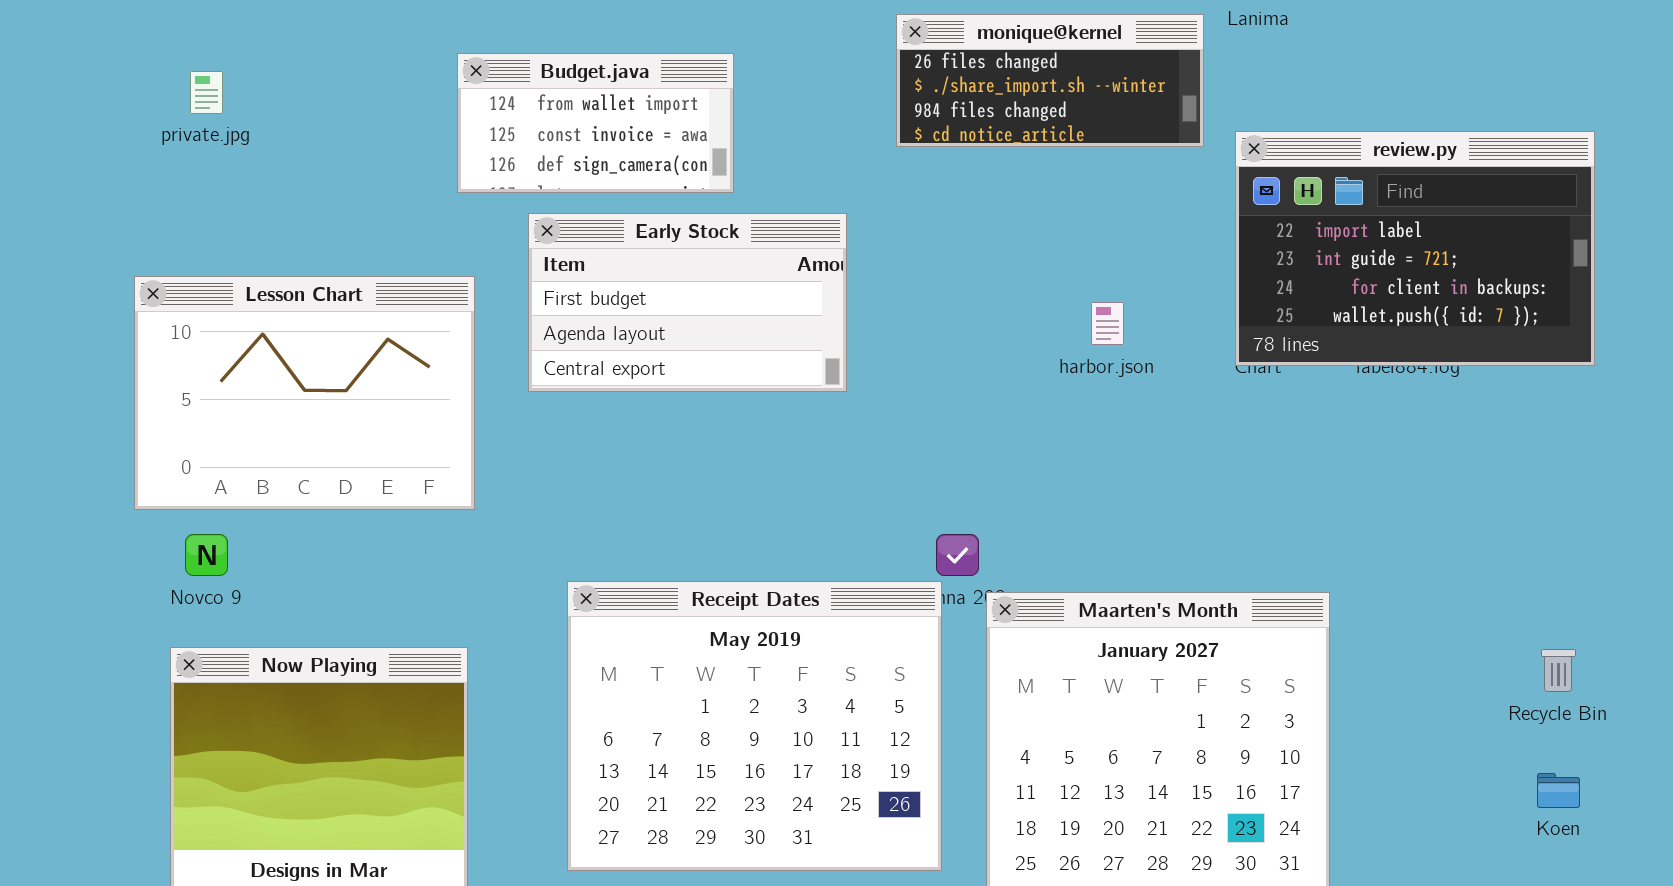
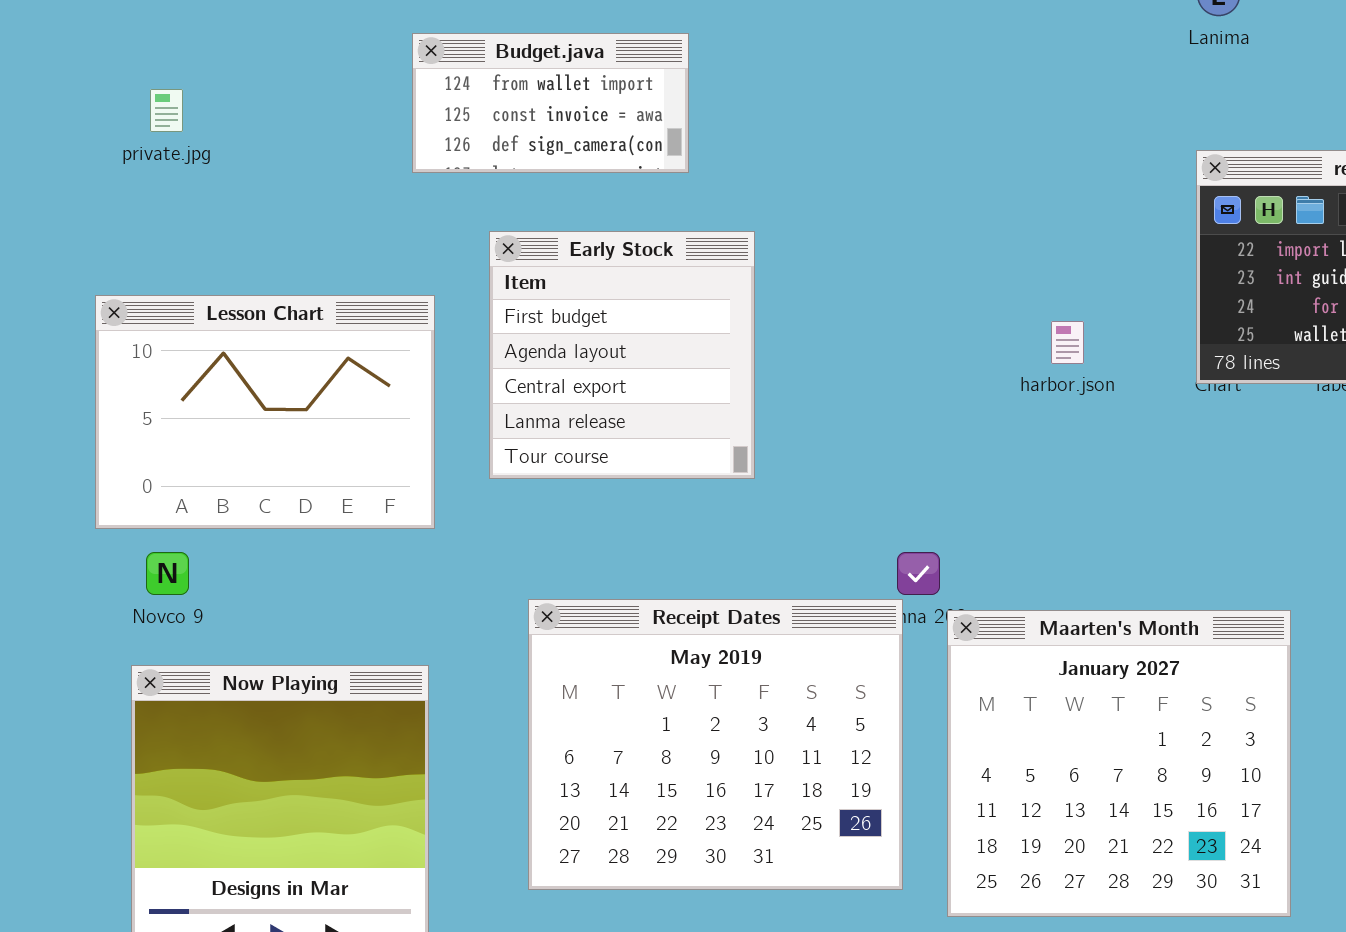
monique@kernel: [896,14,1204,147] -> none, closed
Budget.java: [457,53,734,193] -> [412,33,689,173], moved
Early Stock: [528,213,847,392] -> [489,231,755,479], resized

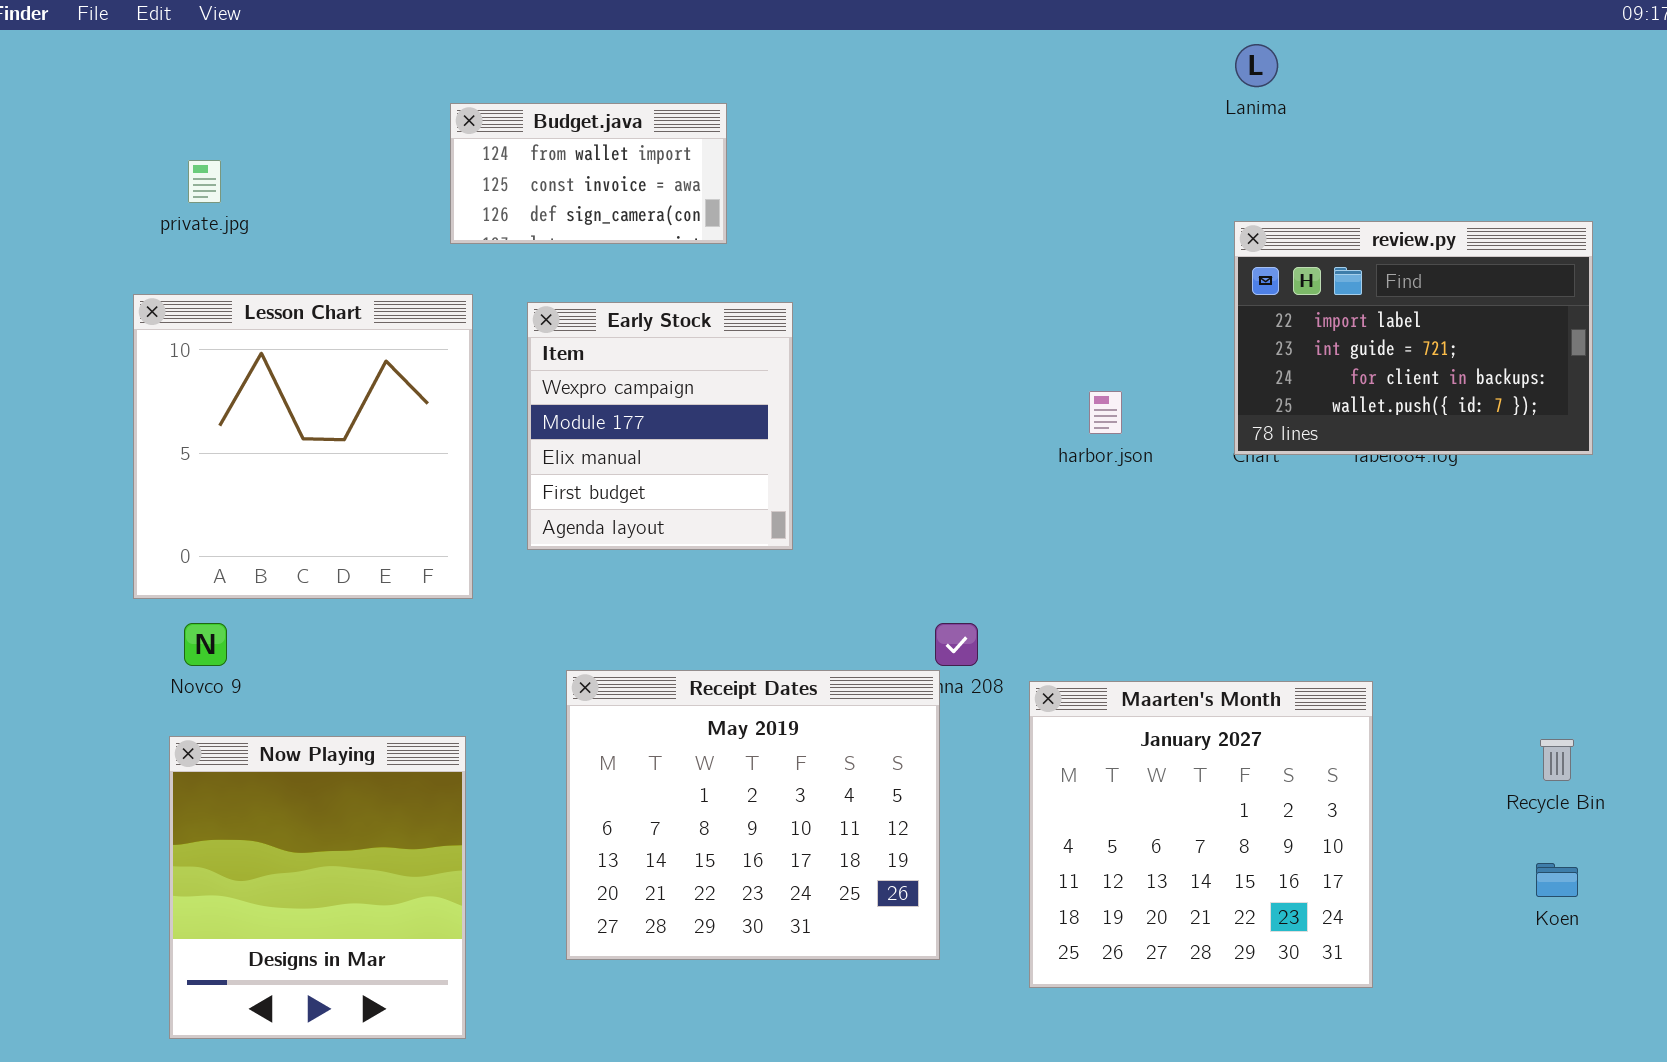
Early Stock: [489,231,755,479] -> [527,302,793,550], scrolled up 3 rows
Lesson Chart: [95,295,435,529] -> [133,294,473,599], resized
Maarten's Month: [947,610,1291,917] -> [1029,681,1373,988], moved

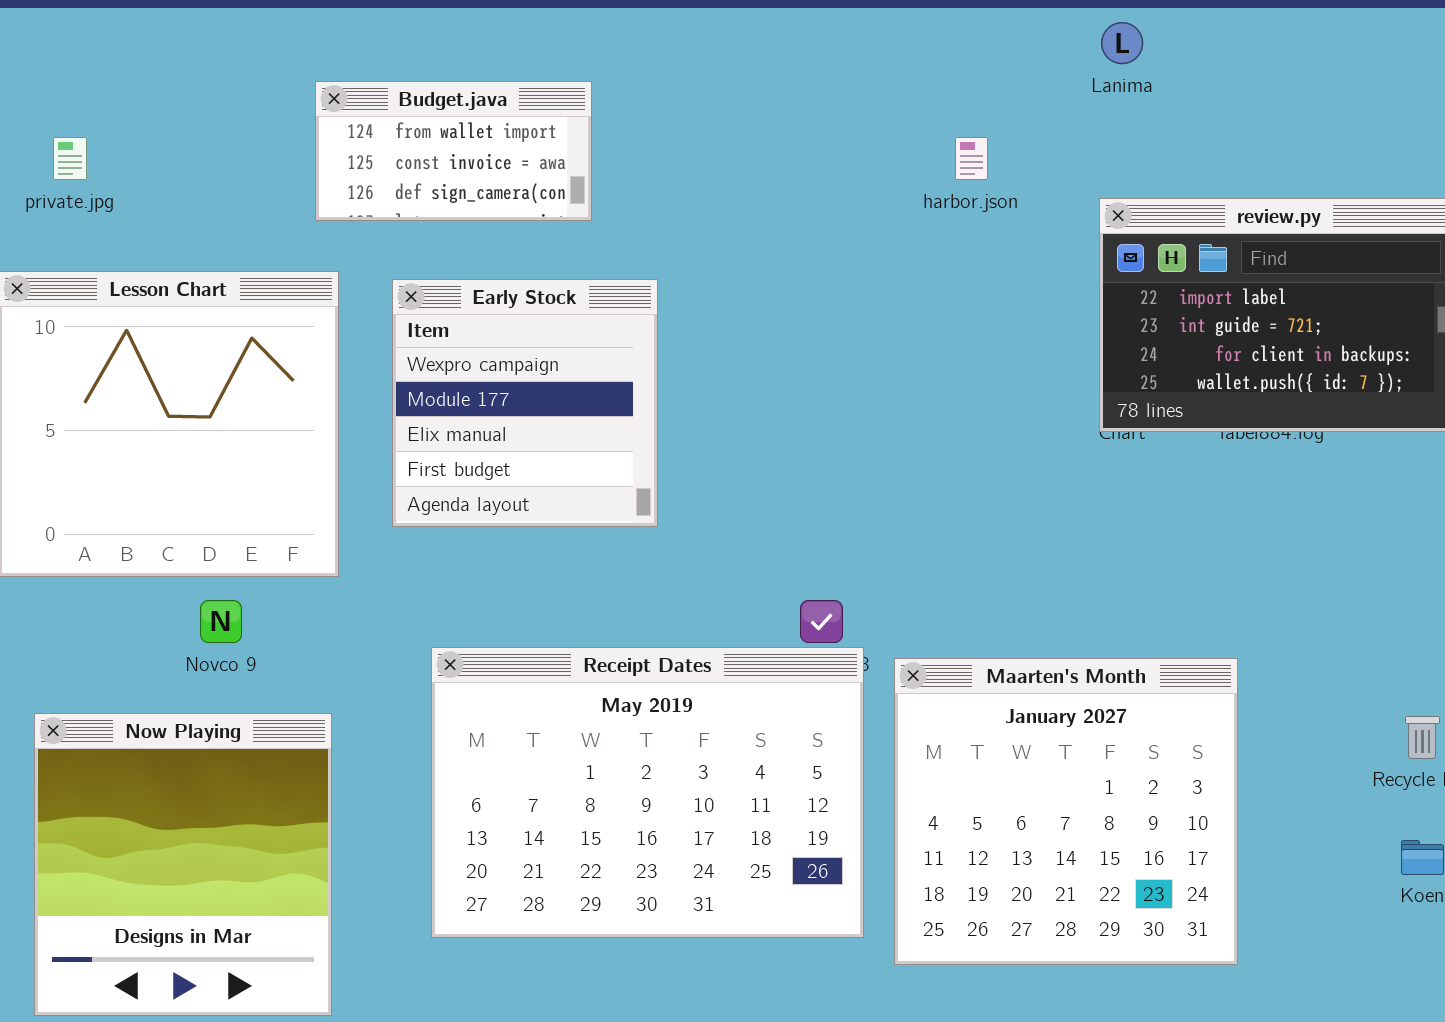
harbor.json: [1089,391,1122,434] -> [955,137,988,180], moved
Novco 9: [184,623,227,666] -> [200,600,242,643], moved
Receipt Dates: [566,670,940,960] -> [431,647,864,938], resized

